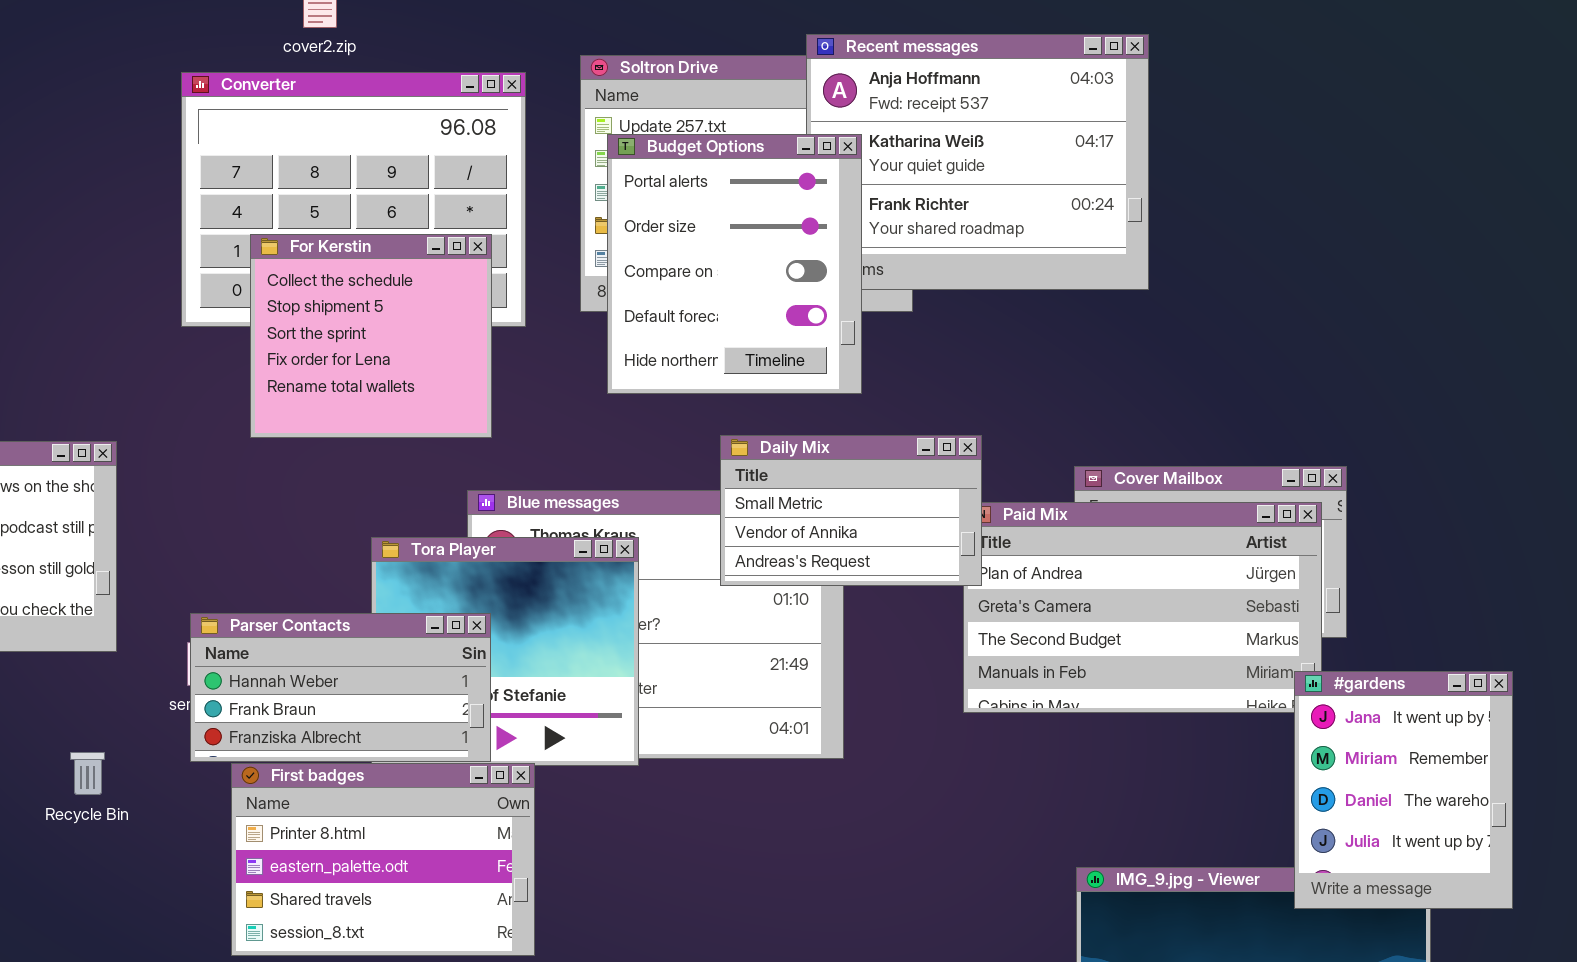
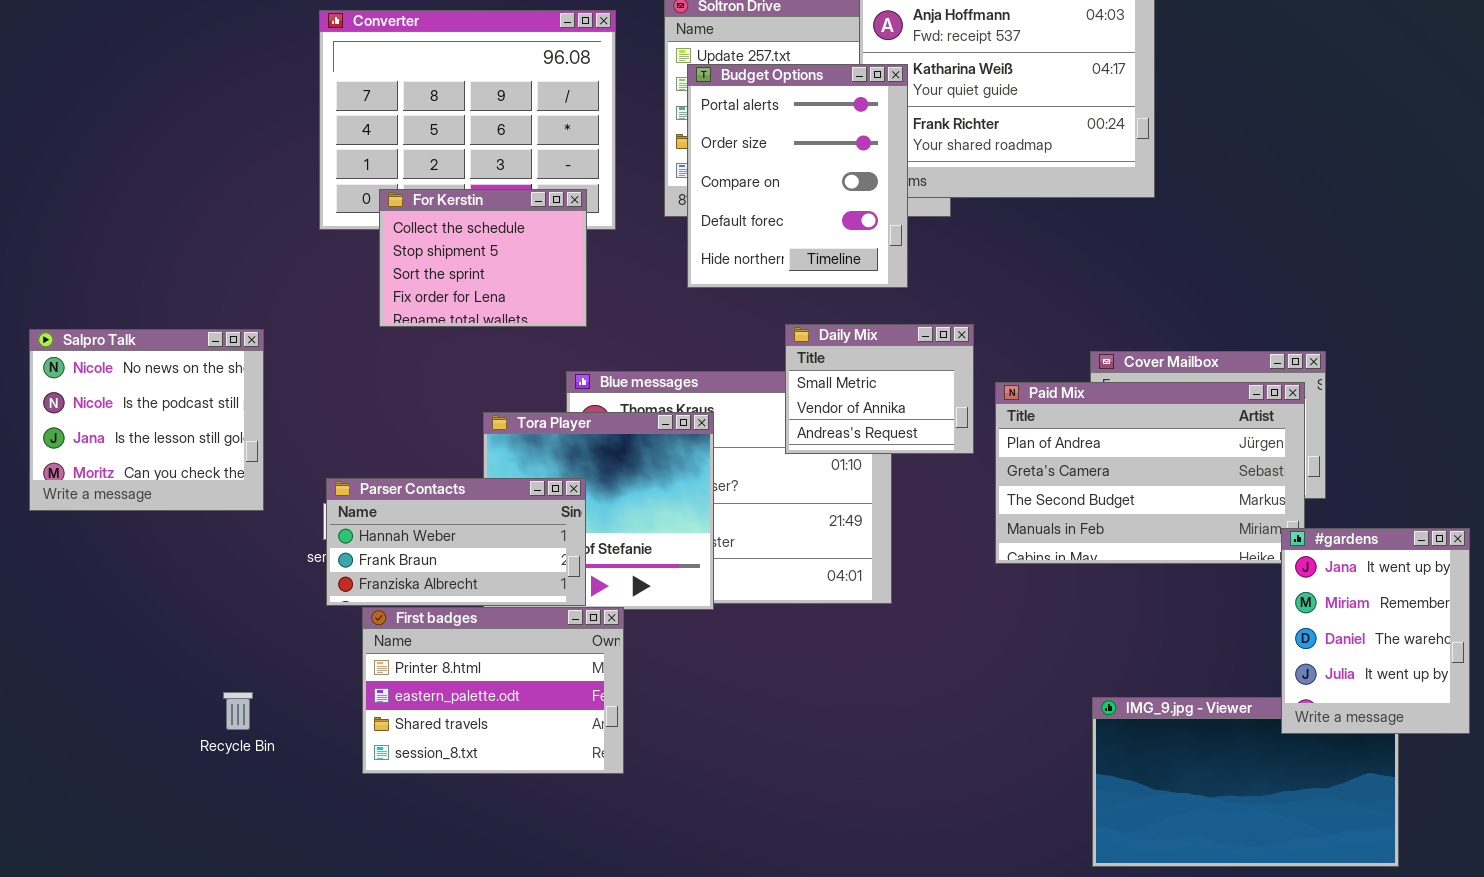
For Kerstin: [250,234,492,438] -> [379,189,587,327], resized
Daily Mix: [720,435,982,586] -> [785,324,974,454], resized
Recycle Bin: [70,752,105,795] -> [223,692,253,730], moved

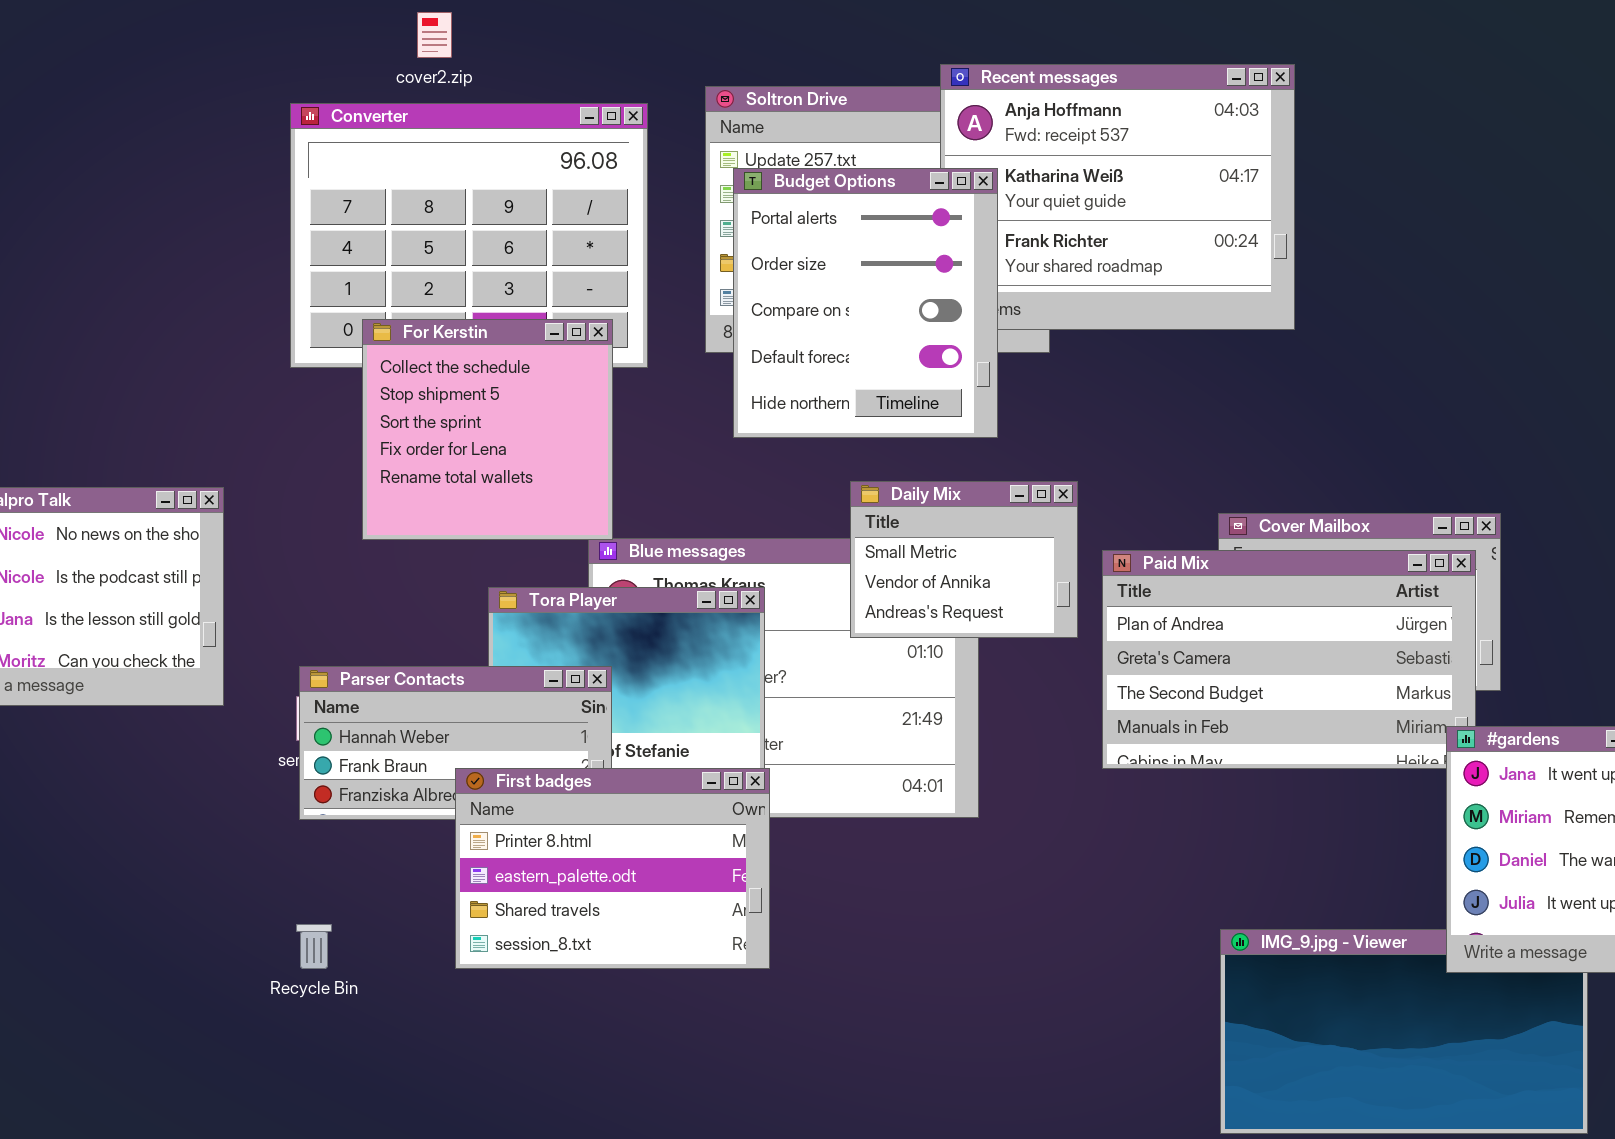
For Kerstin: [379,189,587,327] -> [362,319,613,540], resized
First badges: [362,607,624,774] -> [455,768,770,969], moved
Recycle Bin: [223,692,253,730] -> [296,924,332,969], moved

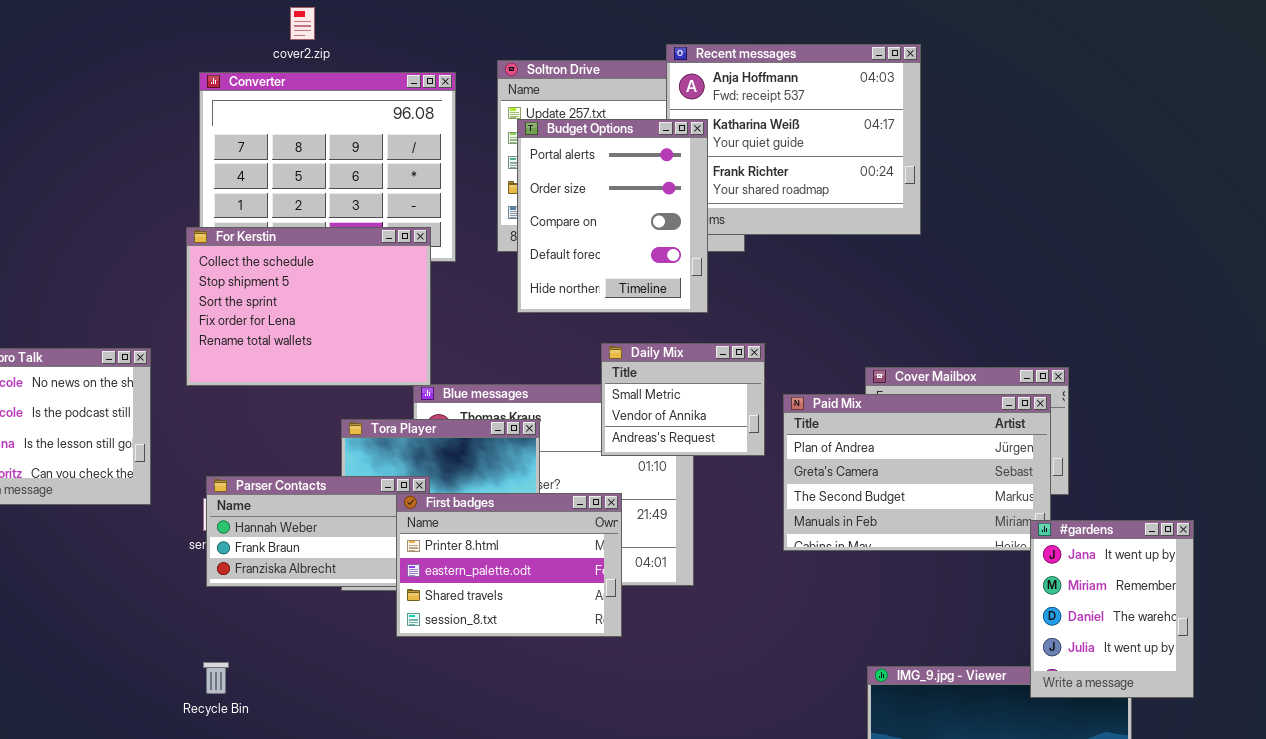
For Kerstin: [362,319,613,540] -> [186,227,431,386], resized
First badges: [455,768,770,969] -> [396,493,622,637], moved

